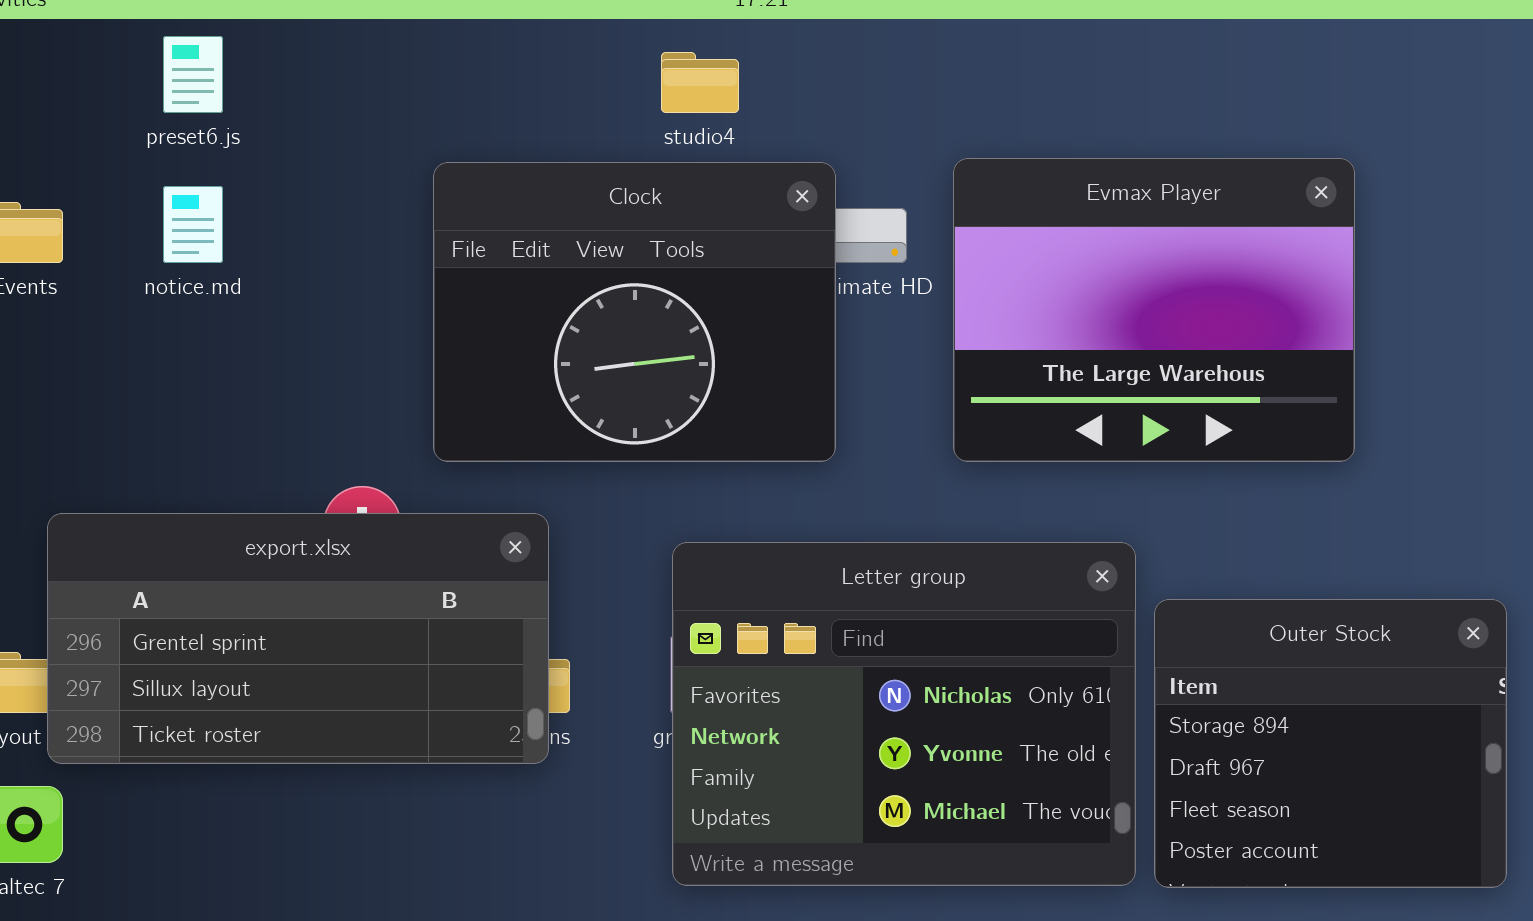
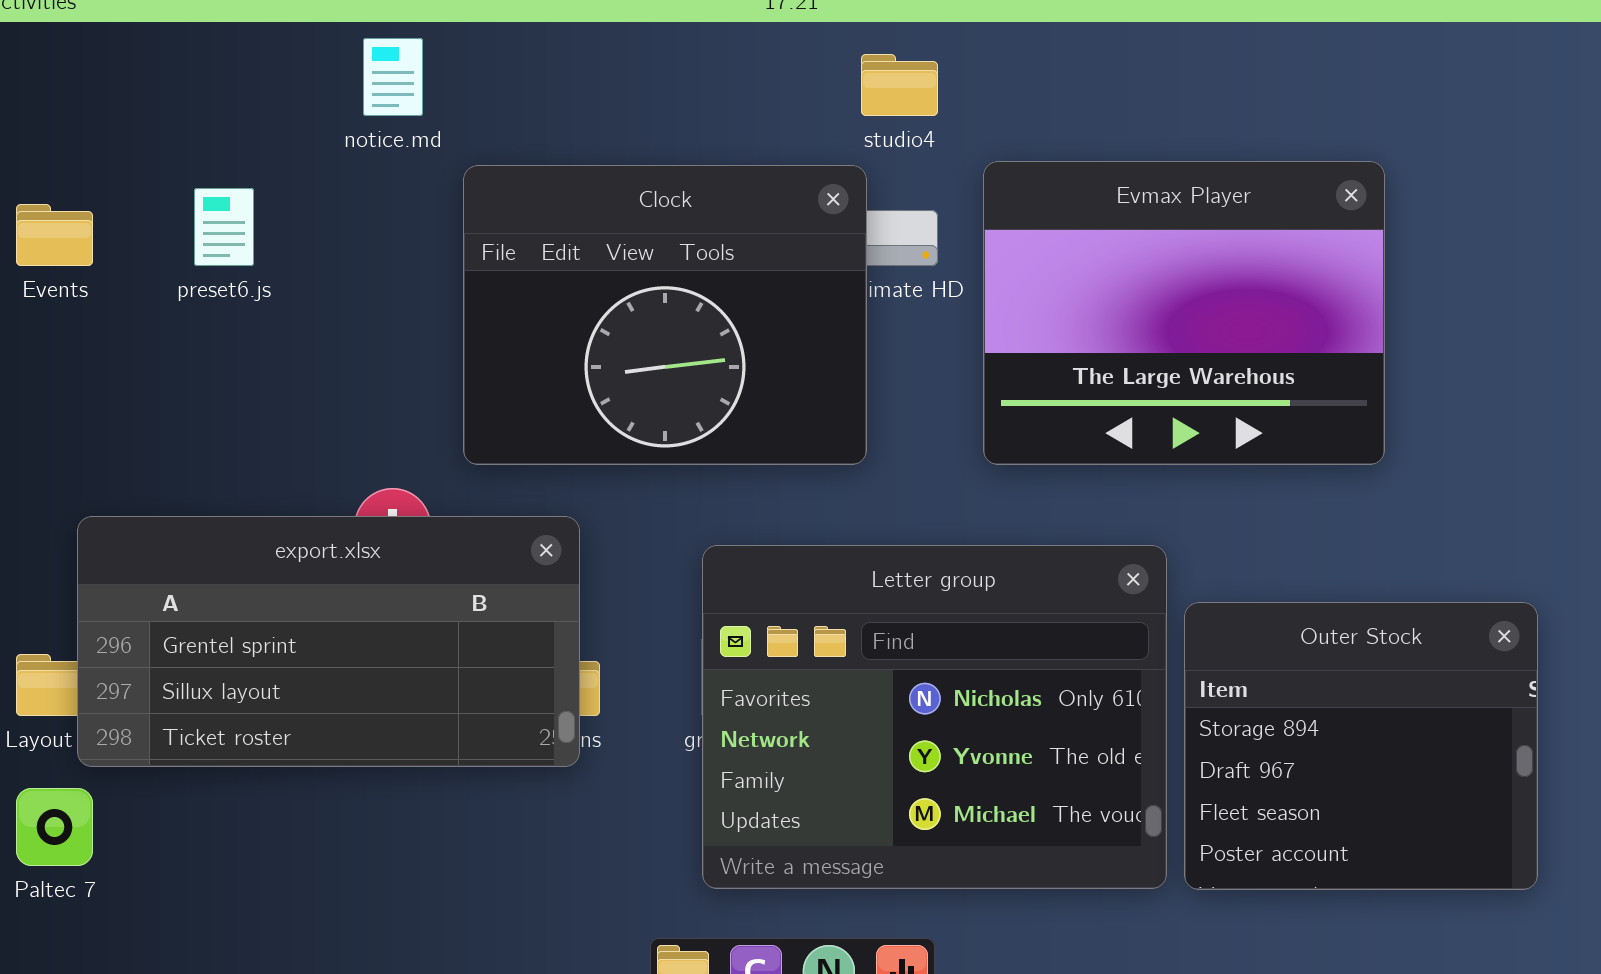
preset6.js: [163,36,223,113] -> [194,188,254,266], moved
studio4: [661,52,739,113] -> [861,54,938,116], moved
notice.md: [163,186,223,263] -> [363,38,423,116], moved

